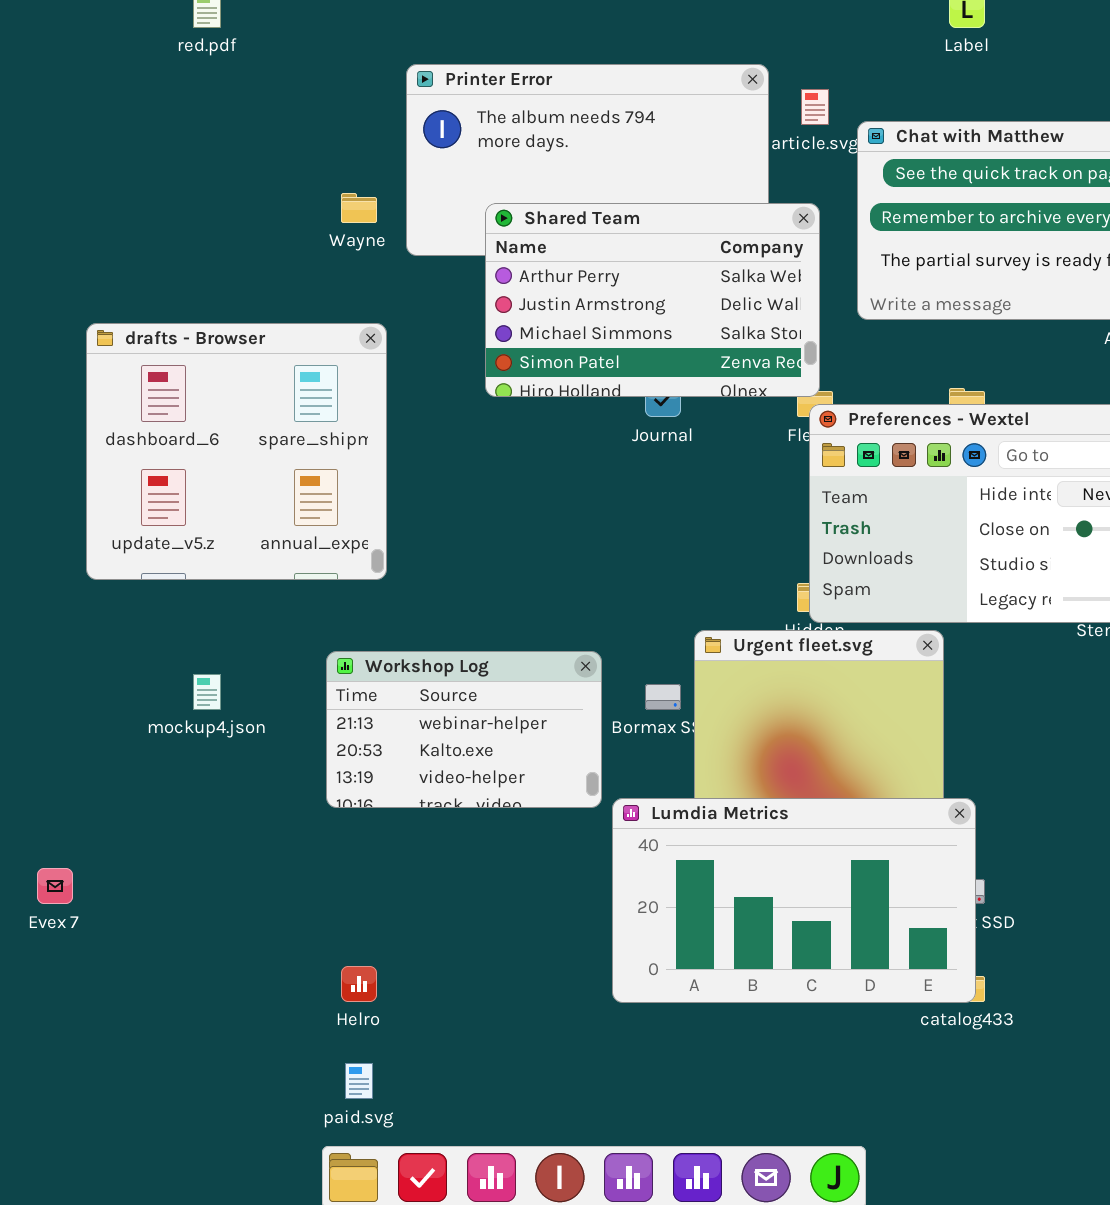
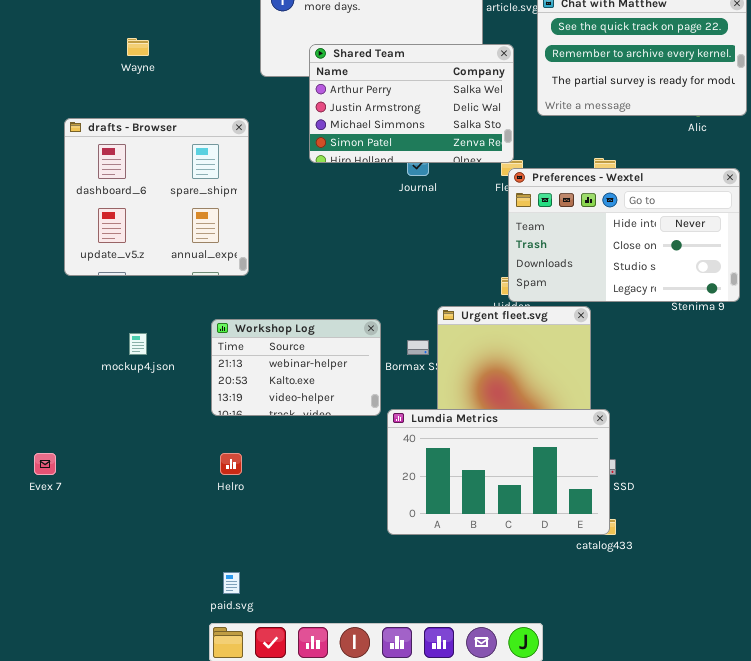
Wayne: [341,193,377,223] -> [127,38,149,56], moved
Helro: [341,966,377,1002] -> [220,453,242,475], moved

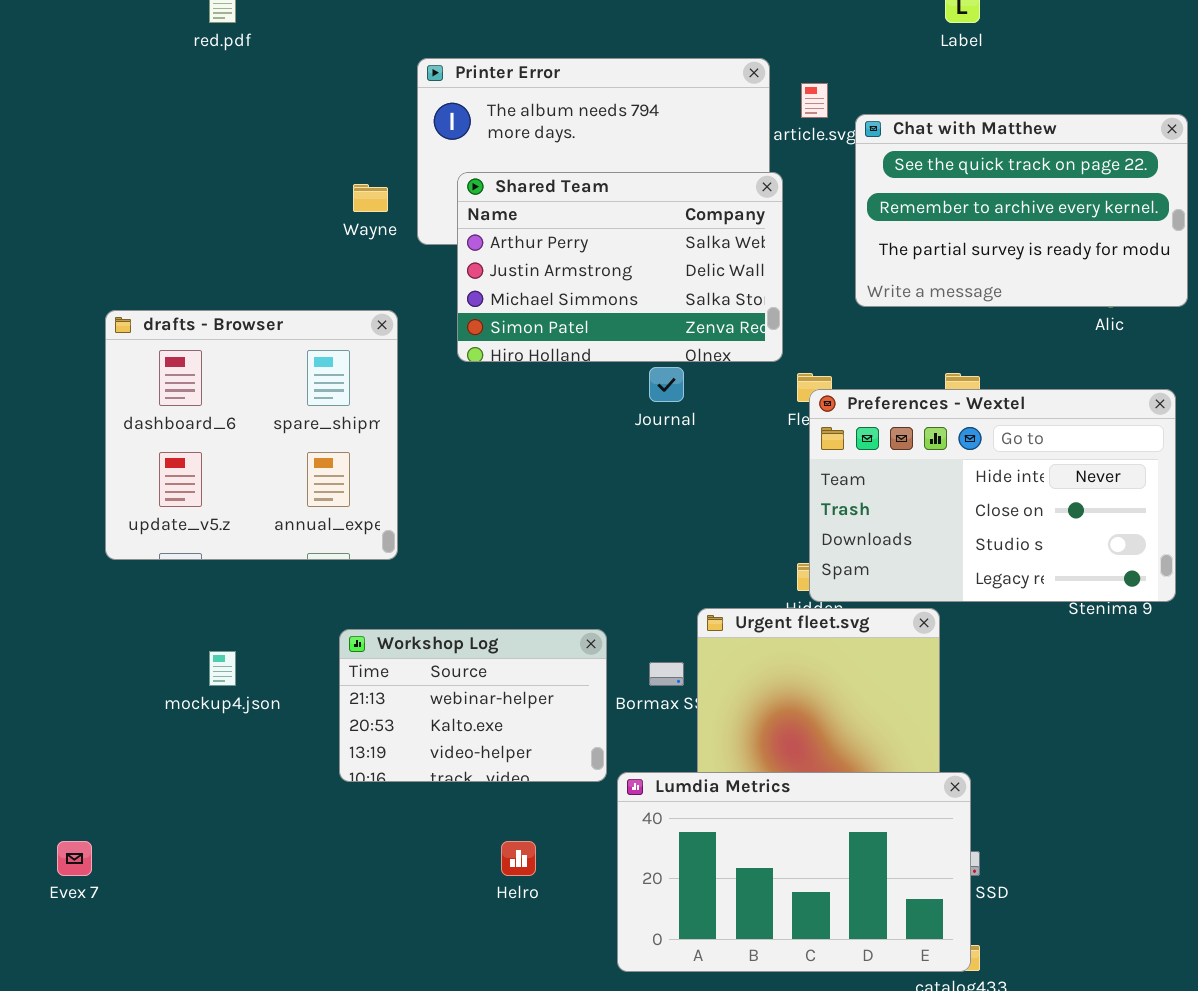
Wayne: [127,38,149,56] -> [353,184,388,212], moved
Shared Team: [309,44,514,163] -> [457,172,783,362], moved
Helro: [220,453,242,475] -> [501,841,536,876], moved

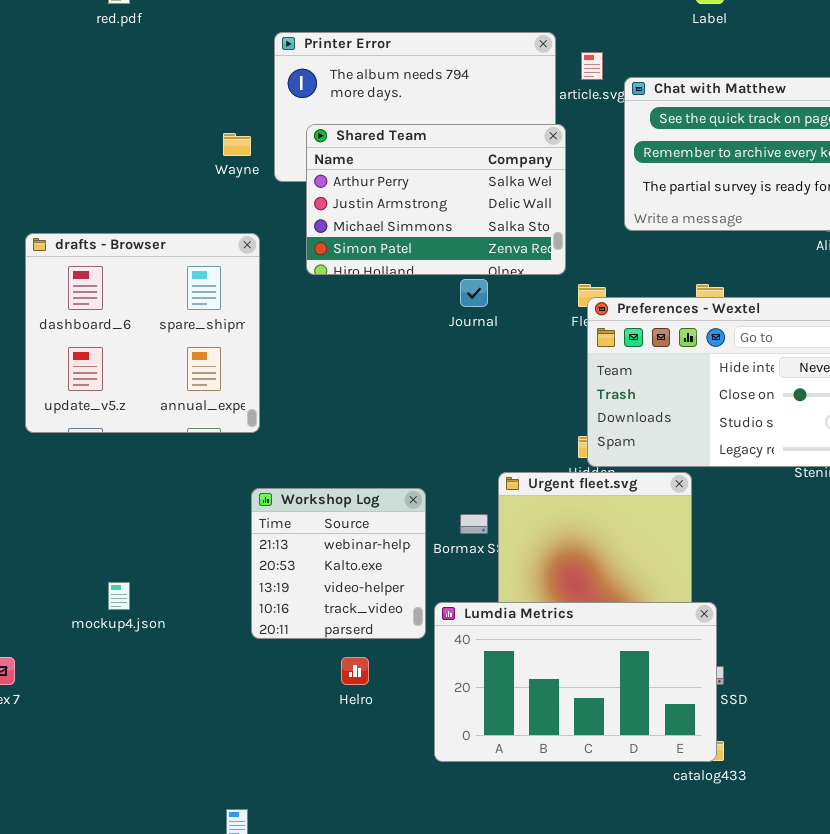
Workshop Log: [339,629,607,782] -> [251,488,426,639], resized
mockup4.json: [209,651,236,686] -> [108,582,130,610], moved

